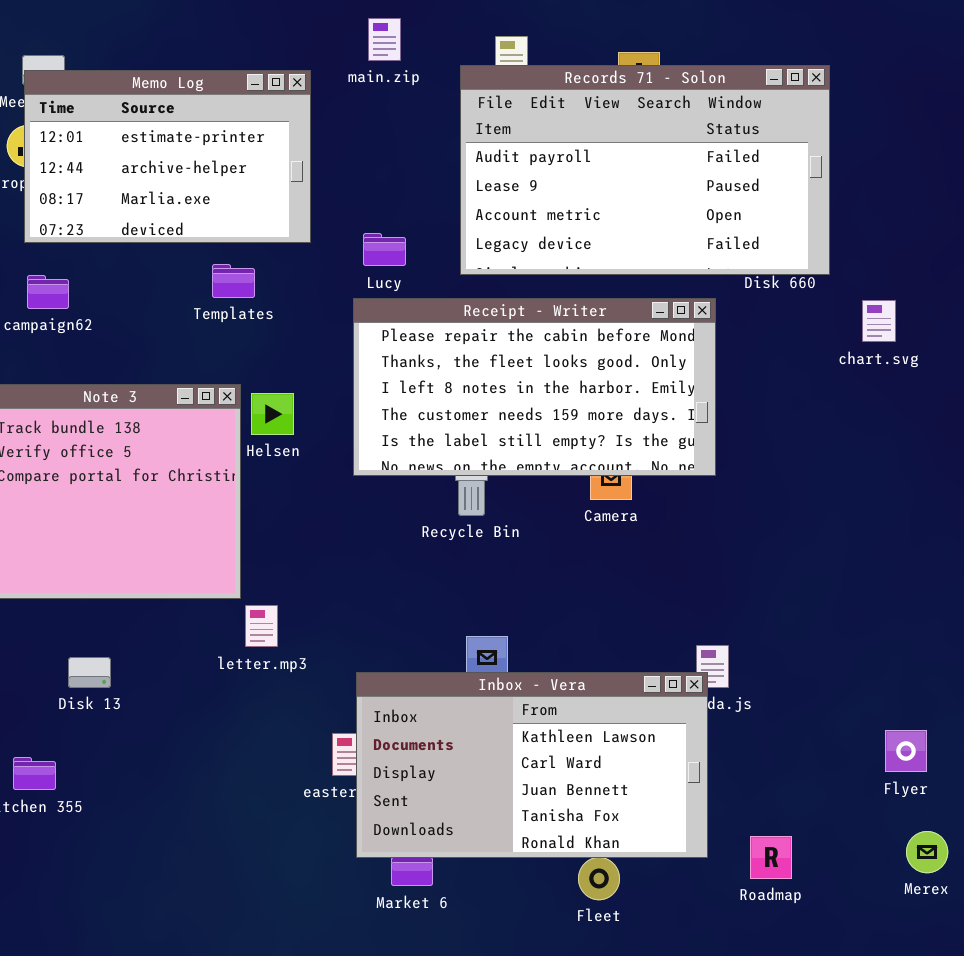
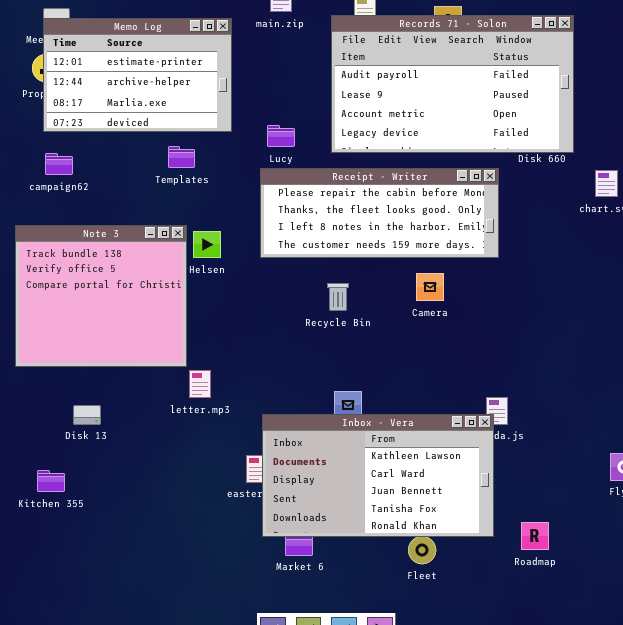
Receipt - Writer: [353,298,716,476] -> [260,168,499,258], resized

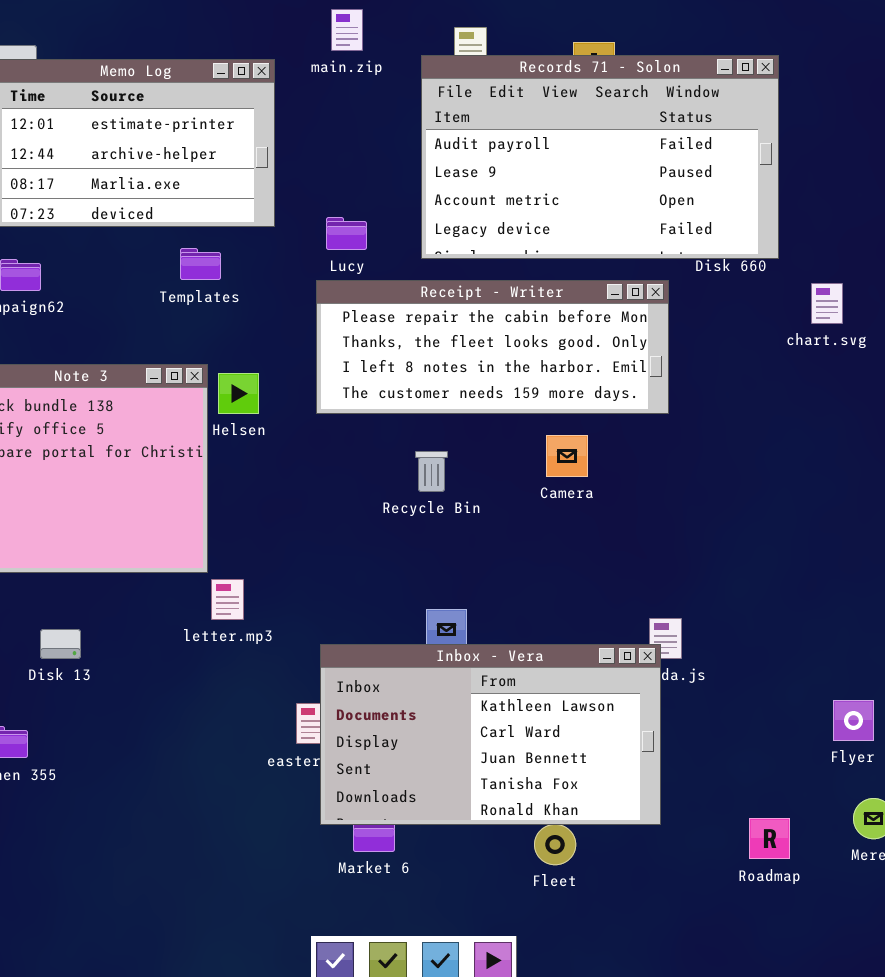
Roadmap: [521,522,549,550] -> [749,818,790,859], moved

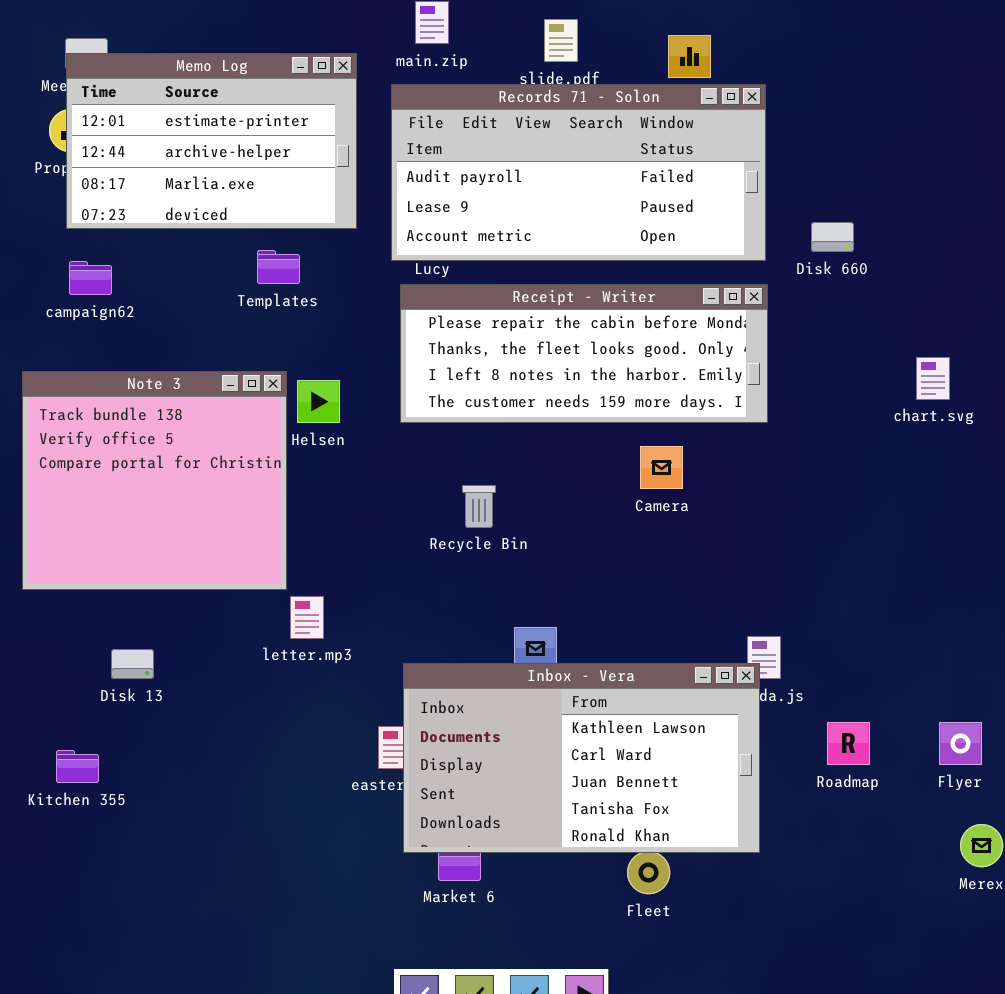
Records 71 - Solon: [421,55,779,259] -> [391,84,766,261], moved, resized
chart.svg: [811,283,843,324] -> [916,357,950,400], moved
Recycle Bin: [415,451,448,492] -> [462,485,496,528], moved
Roadmap: [749,818,790,859] -> [827,722,870,765], moved

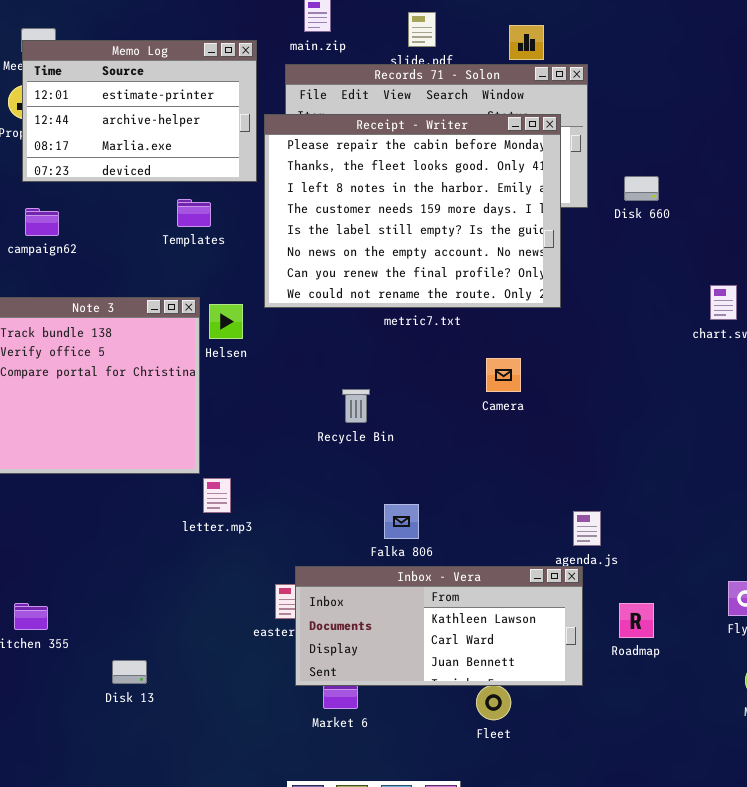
Receipt - Writer: [400,284,768,423] -> [264,114,561,308], moved, resized
Disk 13: [111,649,154,679] -> [112,660,147,684], moved
Inbox - Vera: [403,663,760,853] -> [295,566,583,686], resized
Roadmap: [827,722,870,765] -> [619,603,654,638], moved

